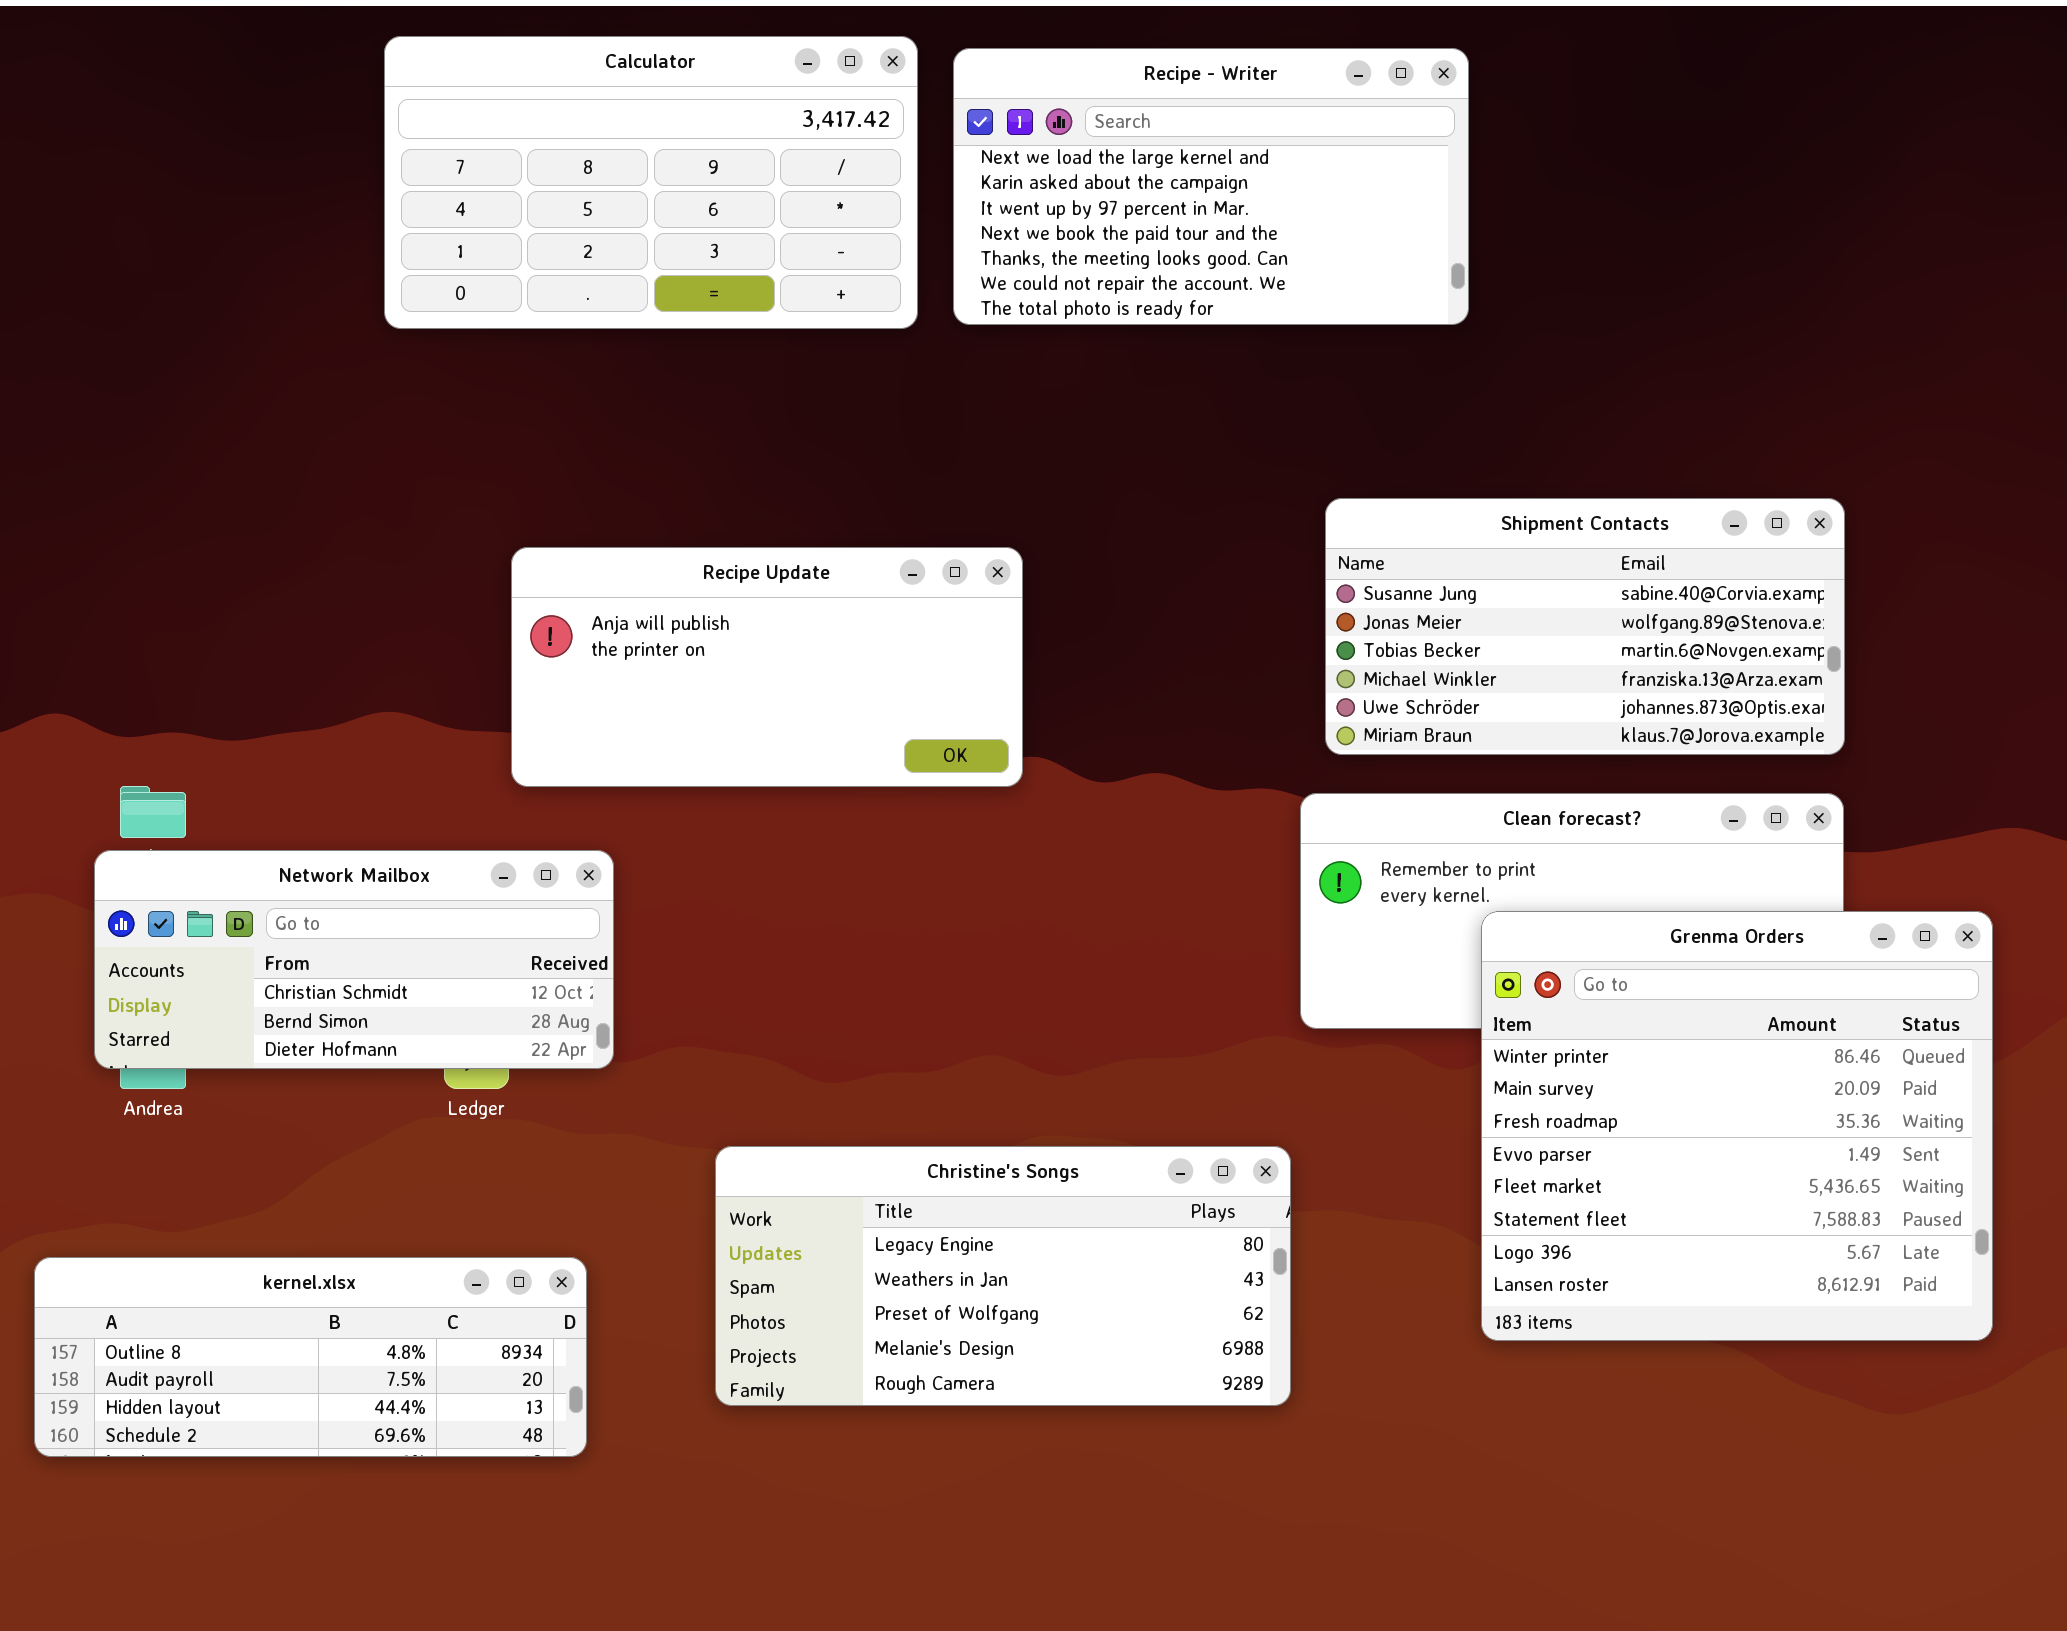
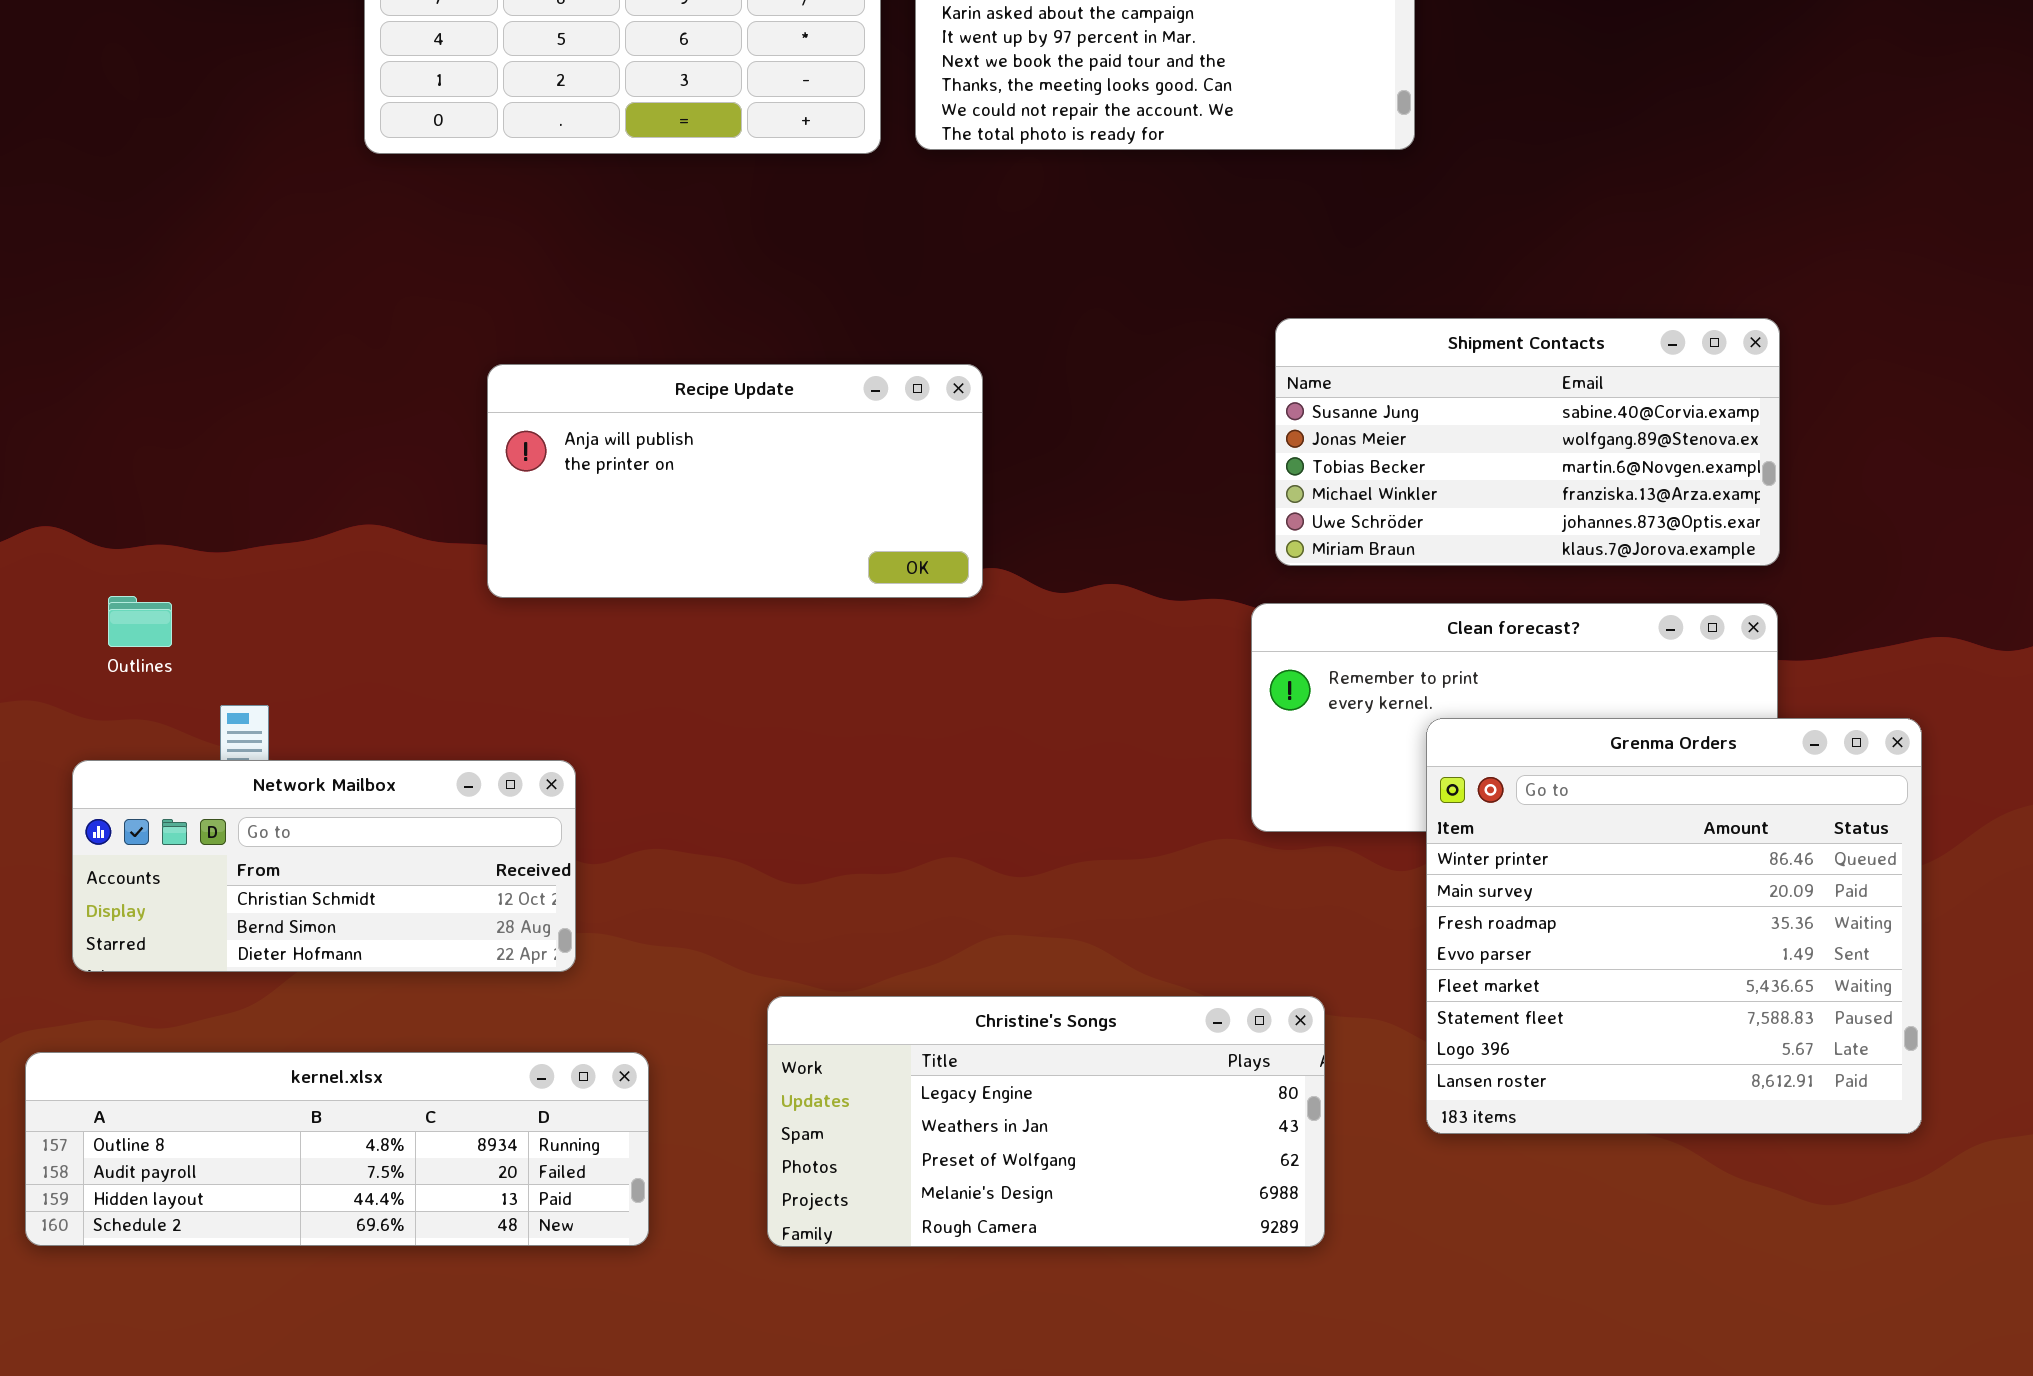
Network Mailbox: [94,850,614,1069] -> [72,760,576,972], moved
Christine's Songs: [715,1146,1291,1406] -> [767,996,1325,1247], moved
kernel.xlsx: [34,1257,587,1457] -> [25,1052,649,1246], resized

